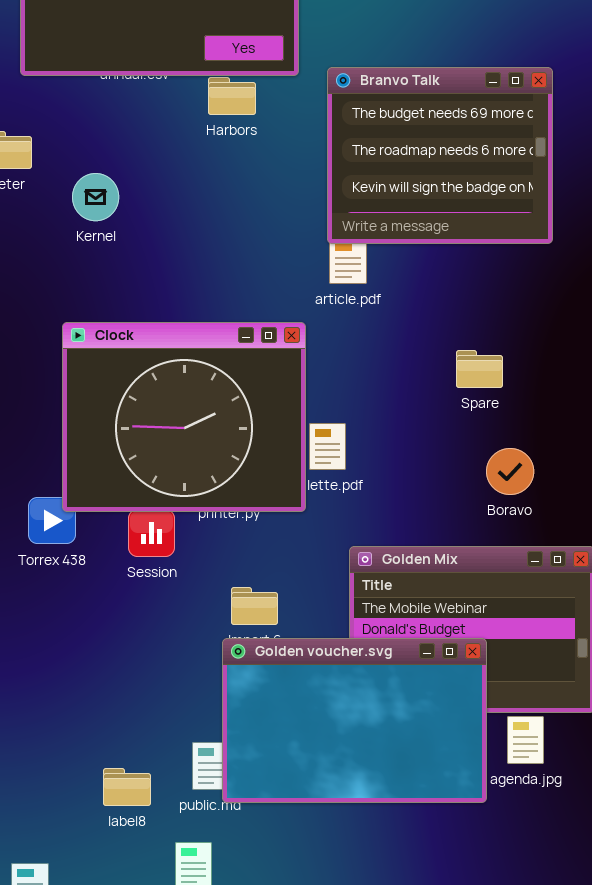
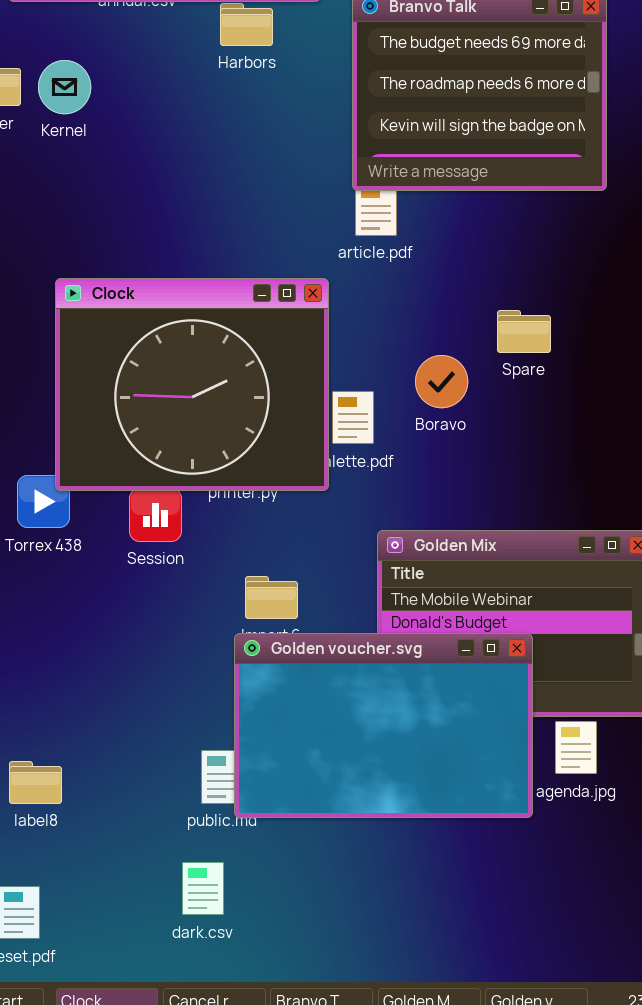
Kernel: [72,173,119,221] -> [38,60,91,114], moved
Boravo: [486,448,534,495] -> [415,355,468,408], moved
label8: [103,768,151,806] -> [9,761,62,804], moved

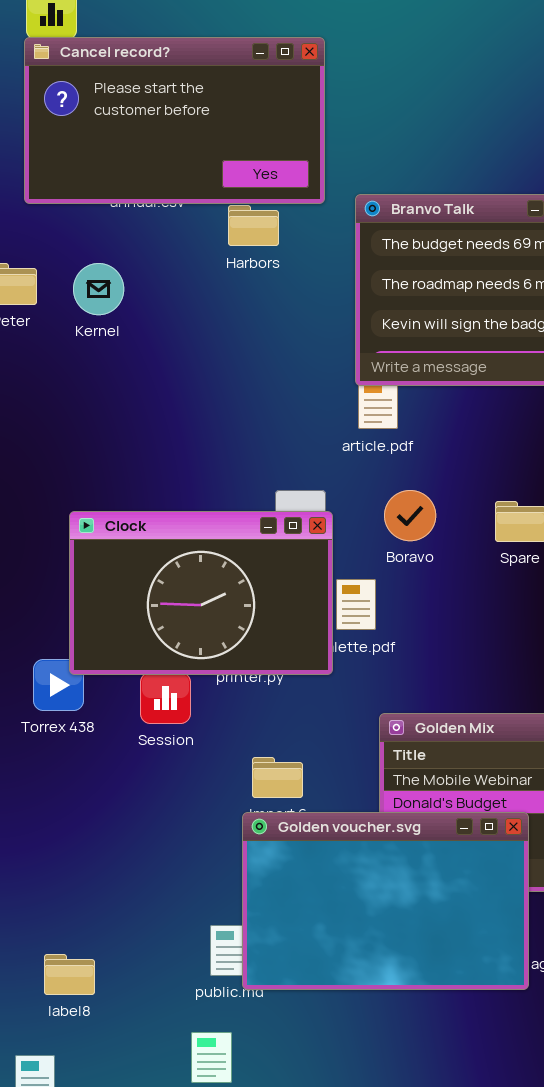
Kernel: [38,60,91,114] -> [73,263,124,315], moved
Clock: [55,278,329,491] -> [69,511,333,675], resized
Boravo: [415,355,468,408] -> [384,490,436,541], moved
label8: [9,761,62,804] -> [44,954,95,995], moved

